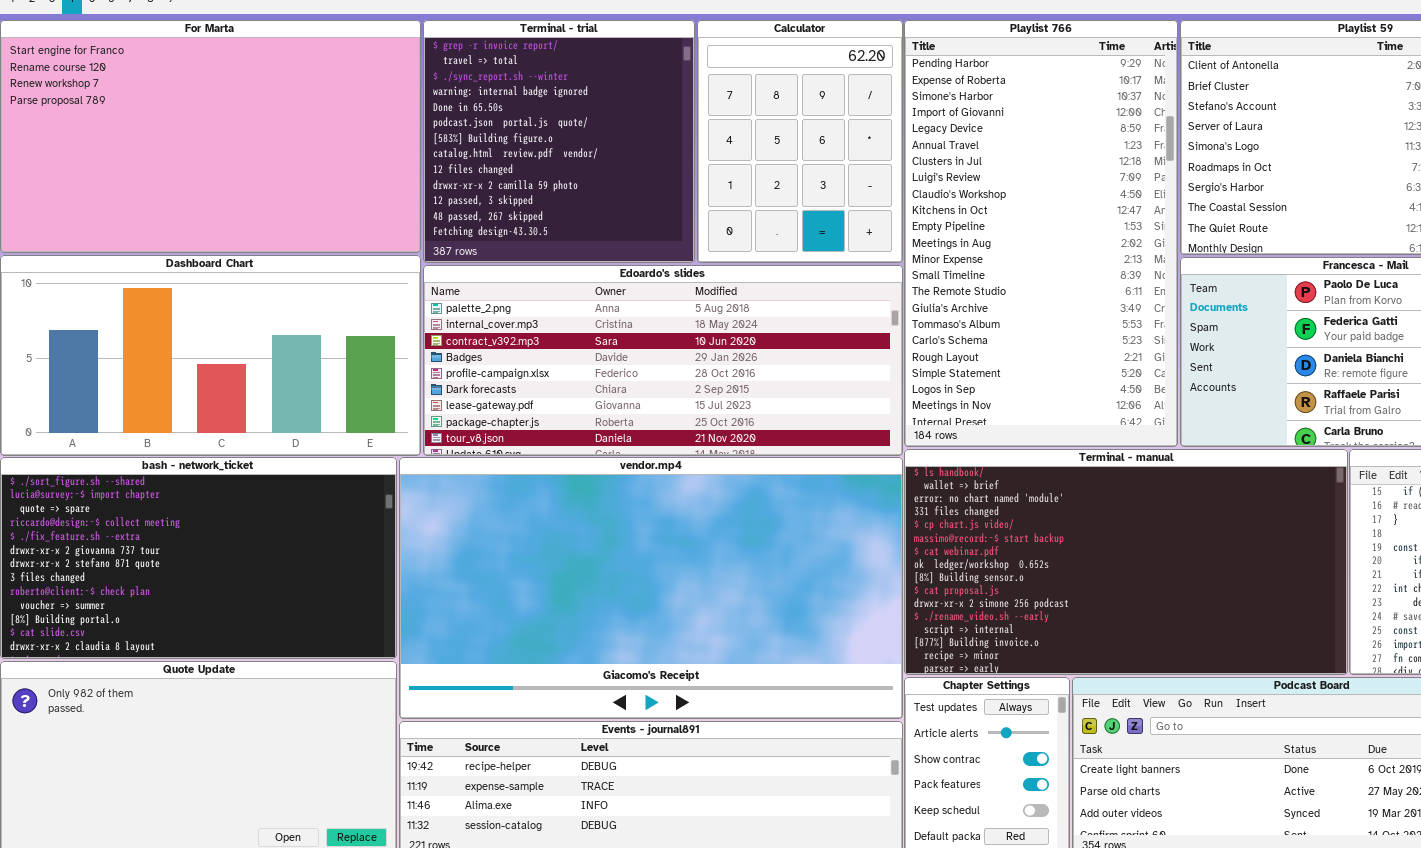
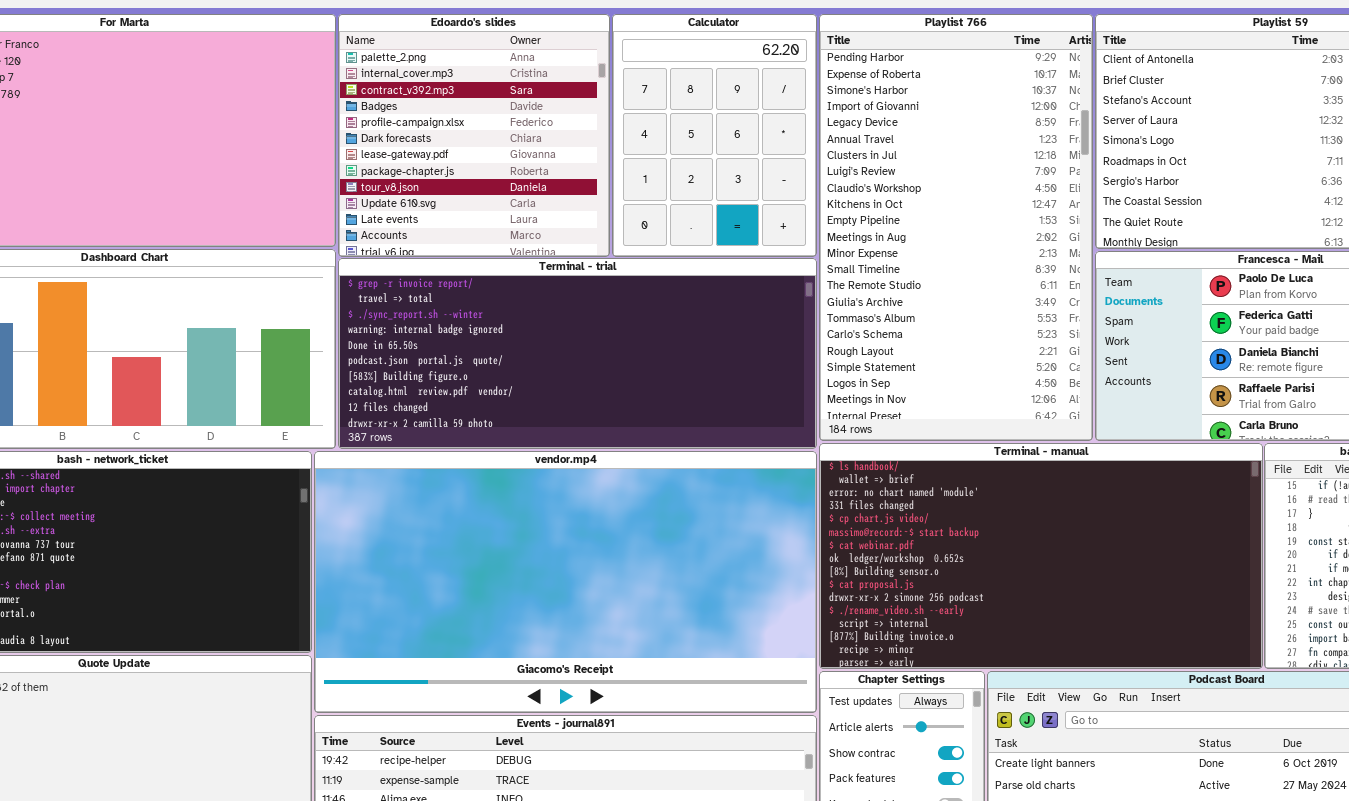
Terminal - trial: [423,20,695,263] -> [338,258,817,449], moved, resized
Edoardo's slides: [423,265,903,456] -> [338,14,610,257], moved, resized

